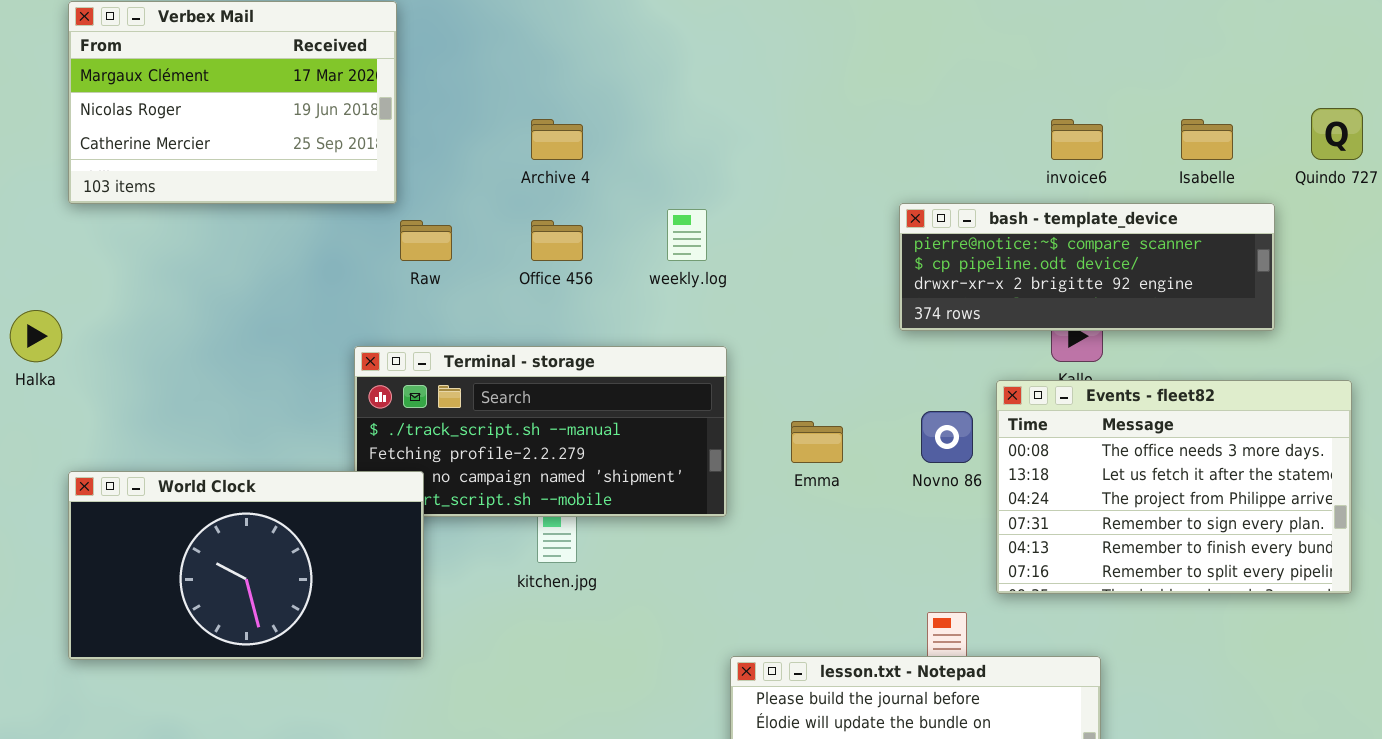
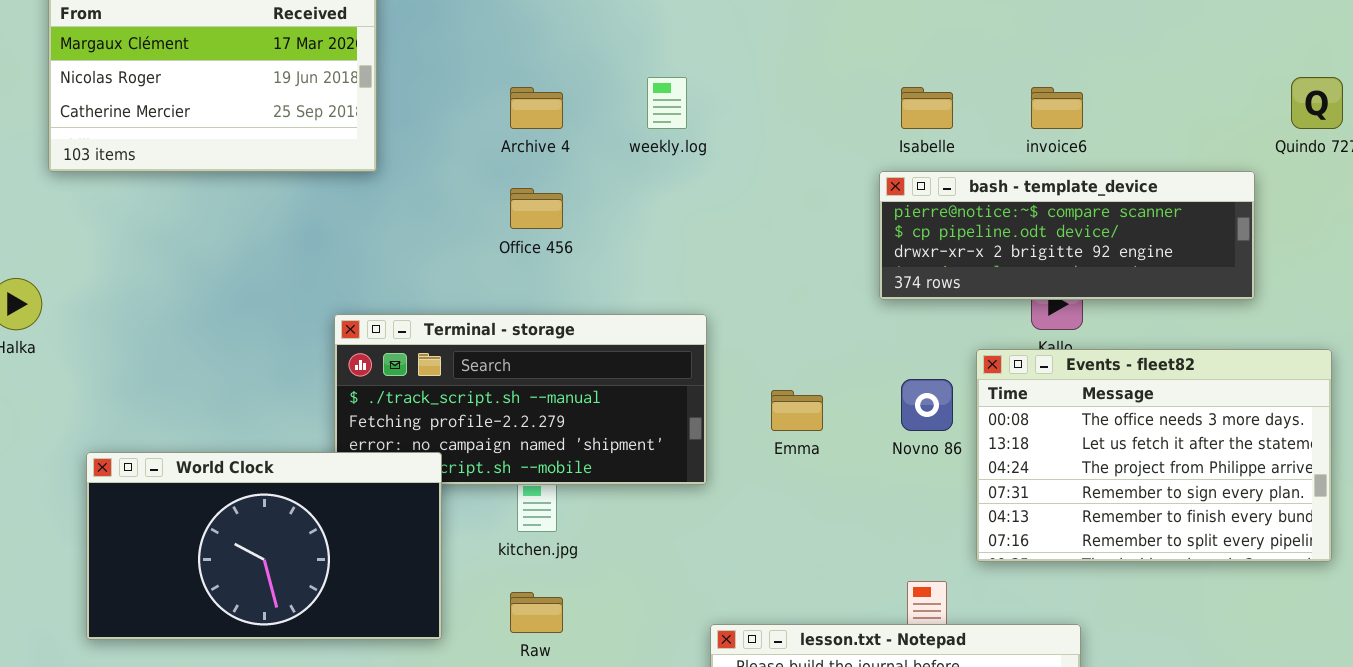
Isabelle: [1181,119,1233,160] -> [901,87,953,129], moved
weekly.log: [667,209,707,261] -> [647,77,687,129], moved
Raw: [400,220,452,261] -> [510,592,563,633], moved
World Clock: [68,471,424,660] -> [86,452,442,640], moved

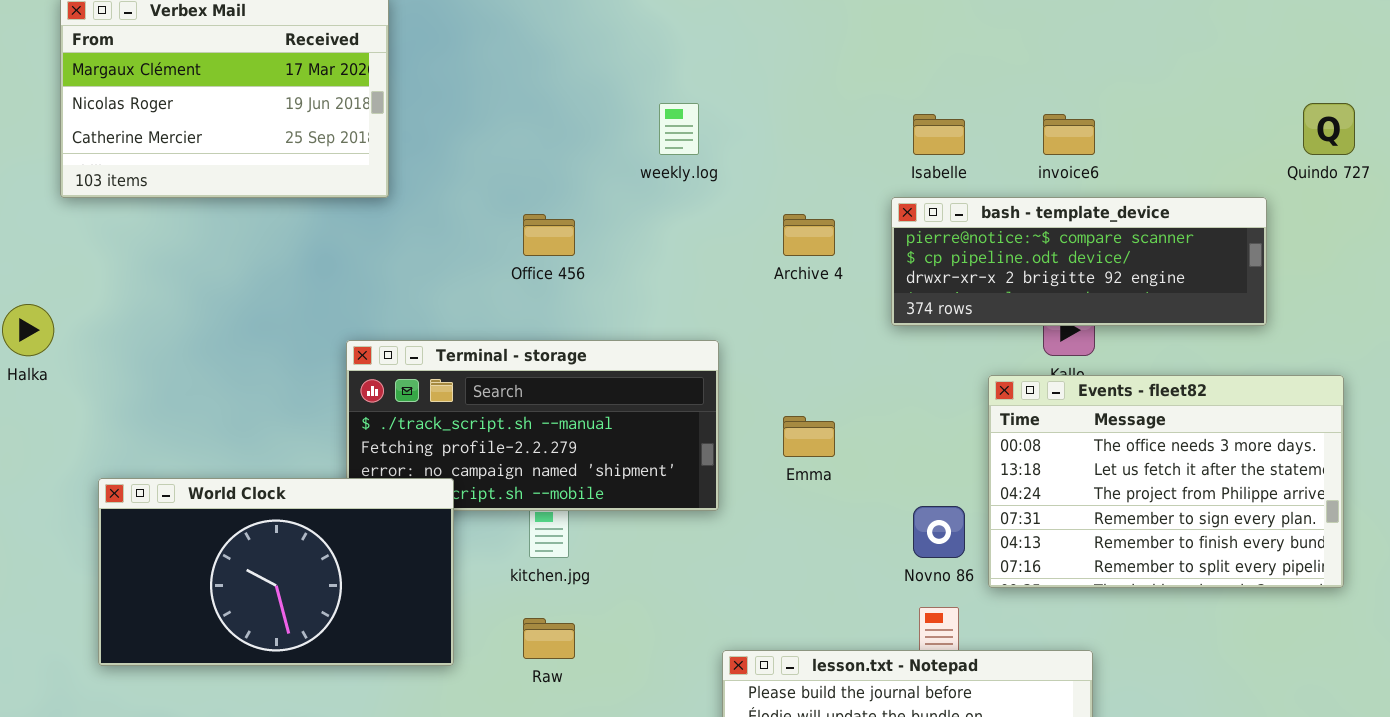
Archive 4: [510,87,563,129] -> [783,214,835,256], moved
Novno 86: [901,379,953,431] -> [913,506,965,558], moved

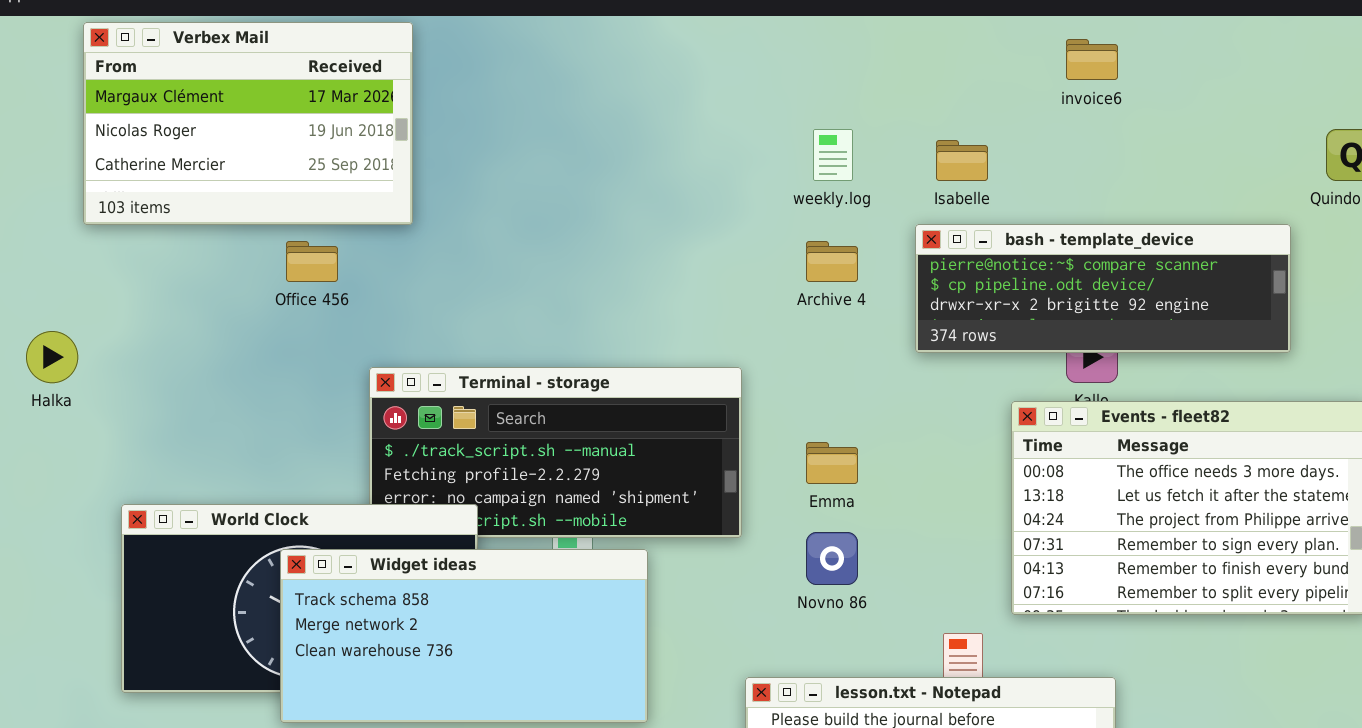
weekly.log: [659,103,699,155] -> [813,129,853,181], moved
invoice6: [1043,114,1095,155] -> [1066,39,1118,80], moved
Office 456: [523,214,575,256] -> [286,241,338,282], moved
Novno 86: [913,506,965,558] -> [806,532,858,585], moved
Widget ideas: none -> [280,549,648,723], opened

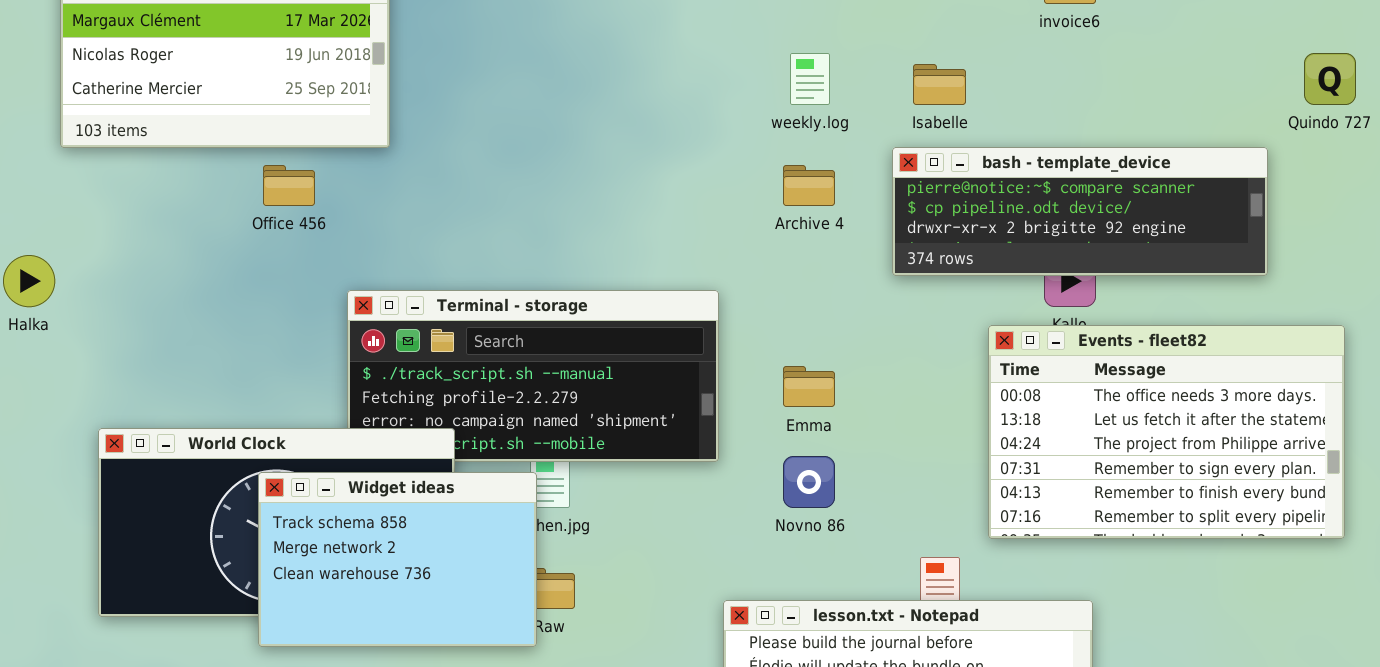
Widget ideas: [280,549,648,723] -> [258,472,537,647], resized

